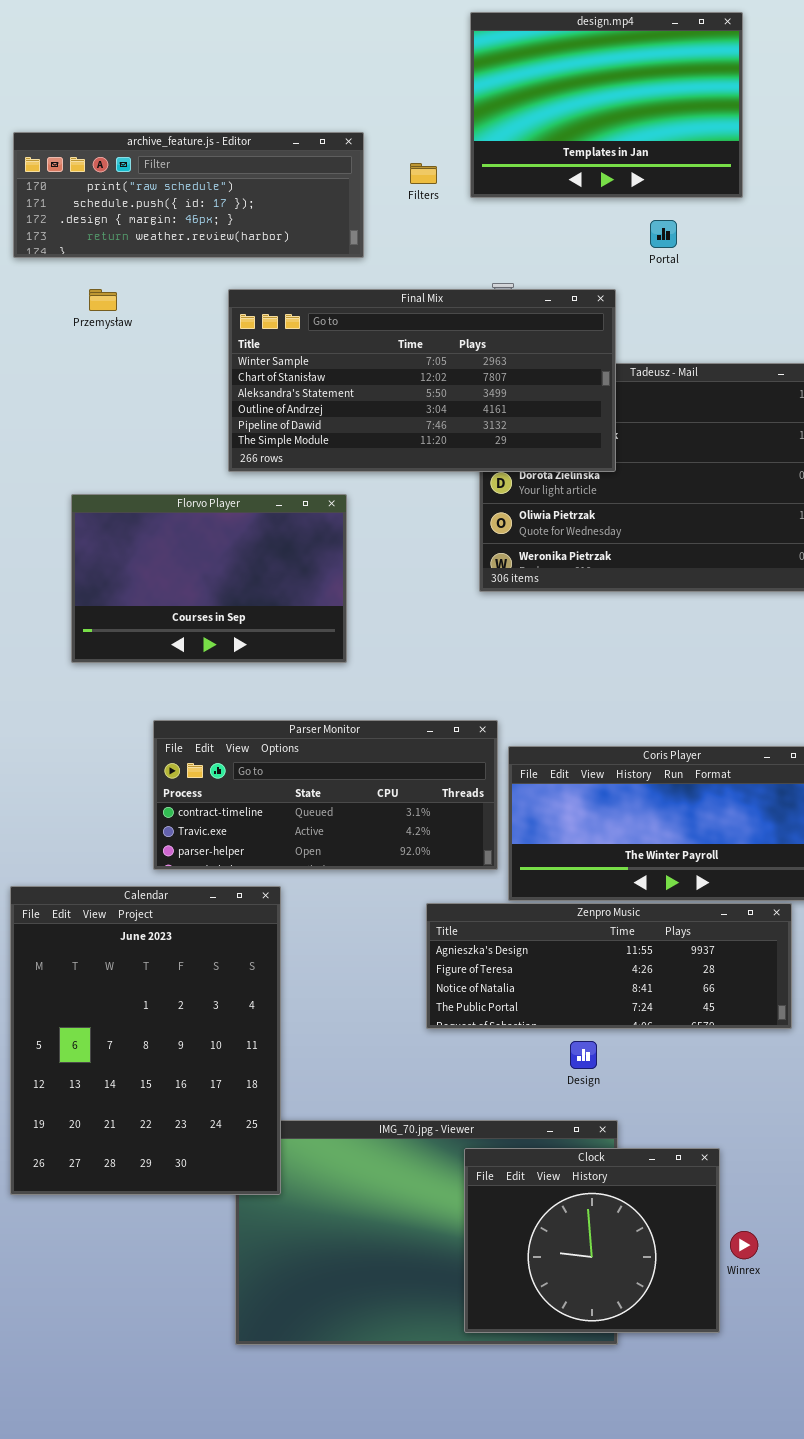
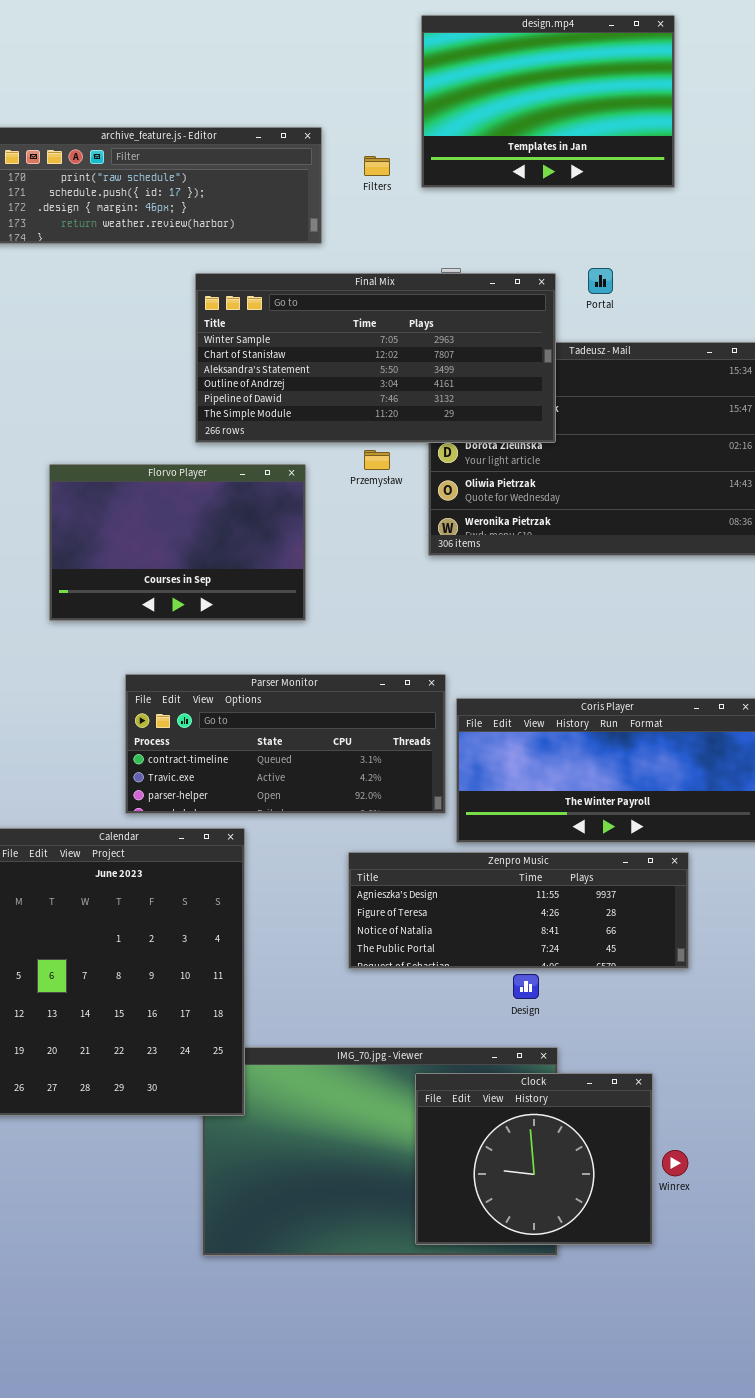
Portal: [650,220,677,248] -> [588,268,613,294], moved
Przemysław: [89,289,117,311] -> [364,450,390,470], moved
Zenpro Music: [426,903,792,1029] -> [348,852,689,969], moved

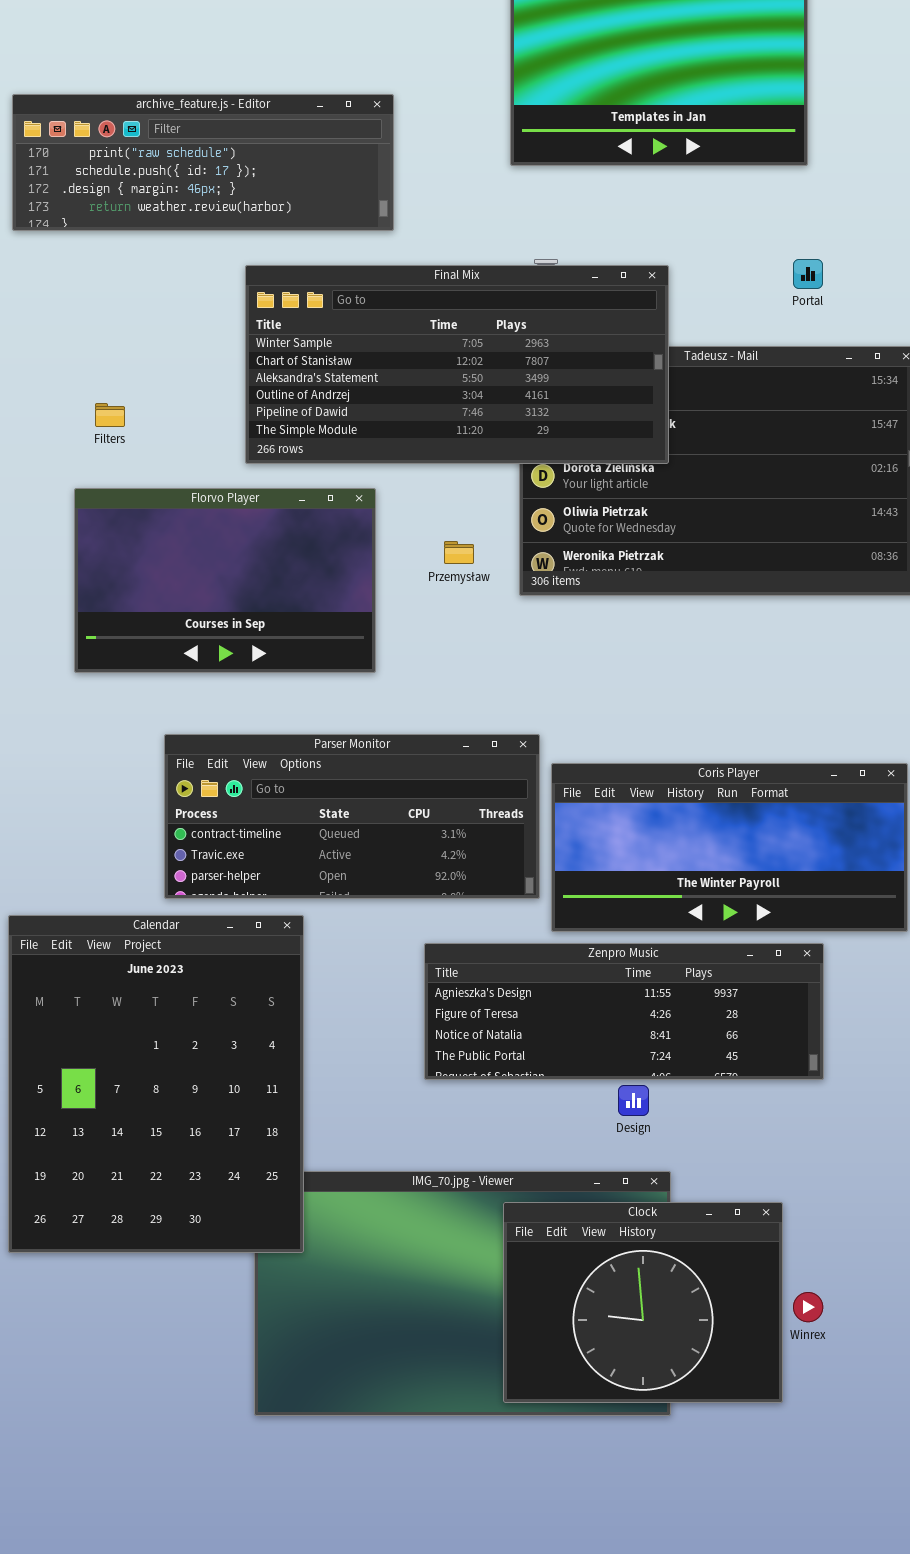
Filters: [364,156,390,176] -> [95,403,125,427], moved
Portal: [588,268,613,294] -> [793,259,823,289], moved
Przemysław: [364,450,390,470] -> [444,541,474,564], moved

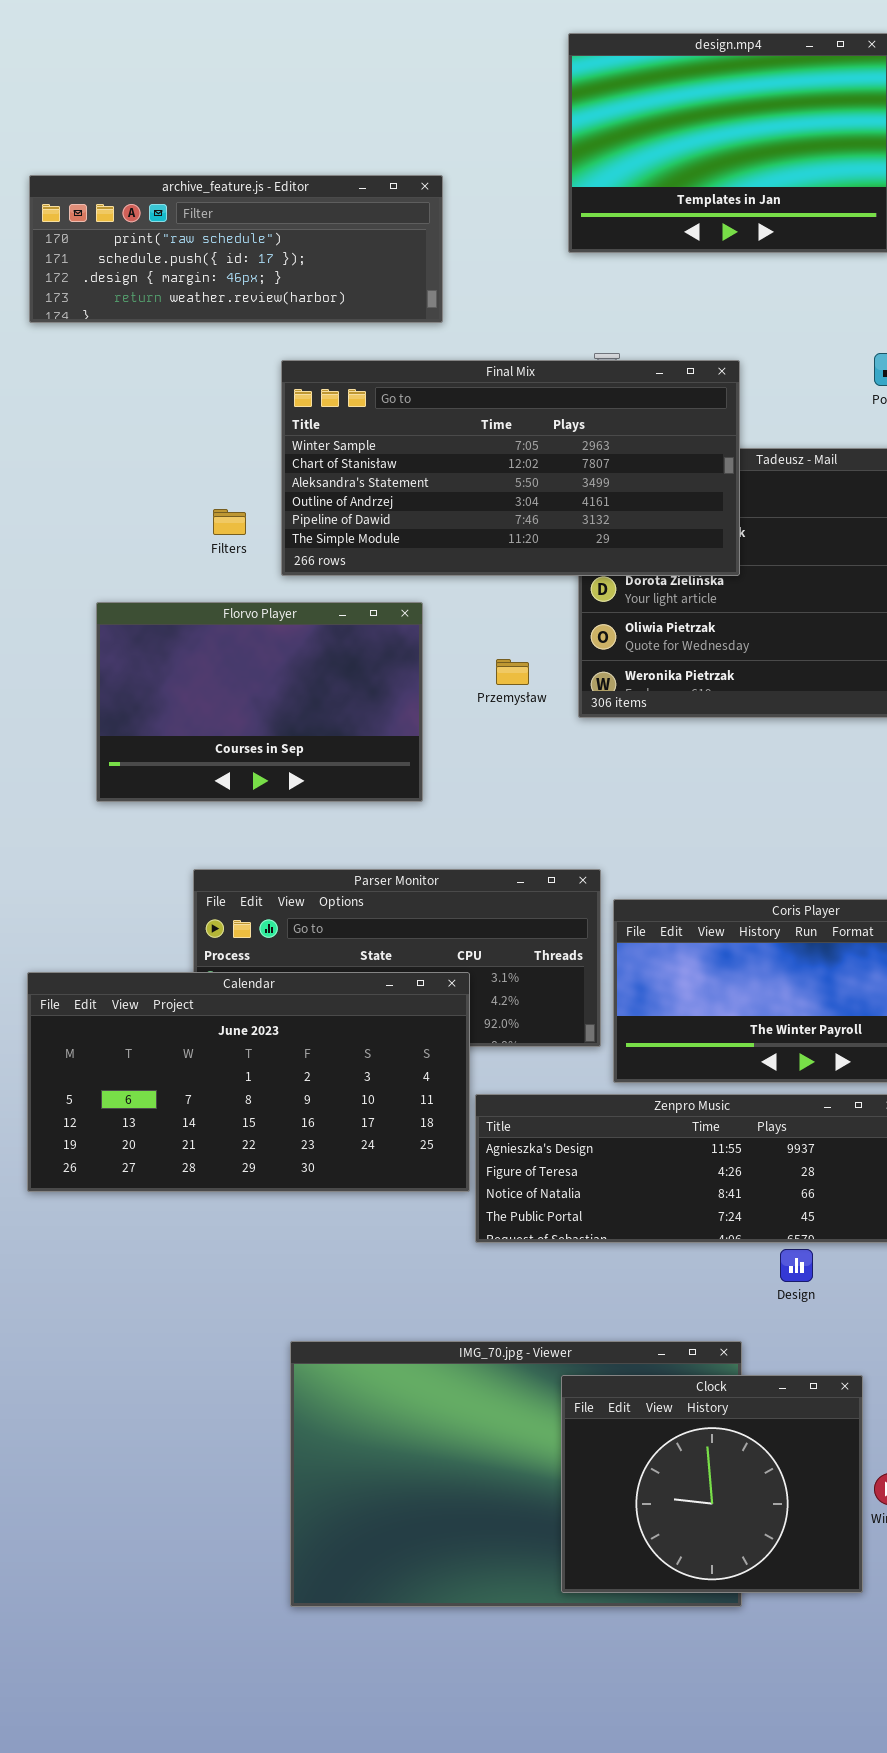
Filters: [95,403,125,427] -> [213,509,246,535], moved
Calendar: [8,915,304,1253] -> [27,972,470,1192], moved, resized
Design: [618,1085,649,1116] -> [780,1249,813,1282], moved

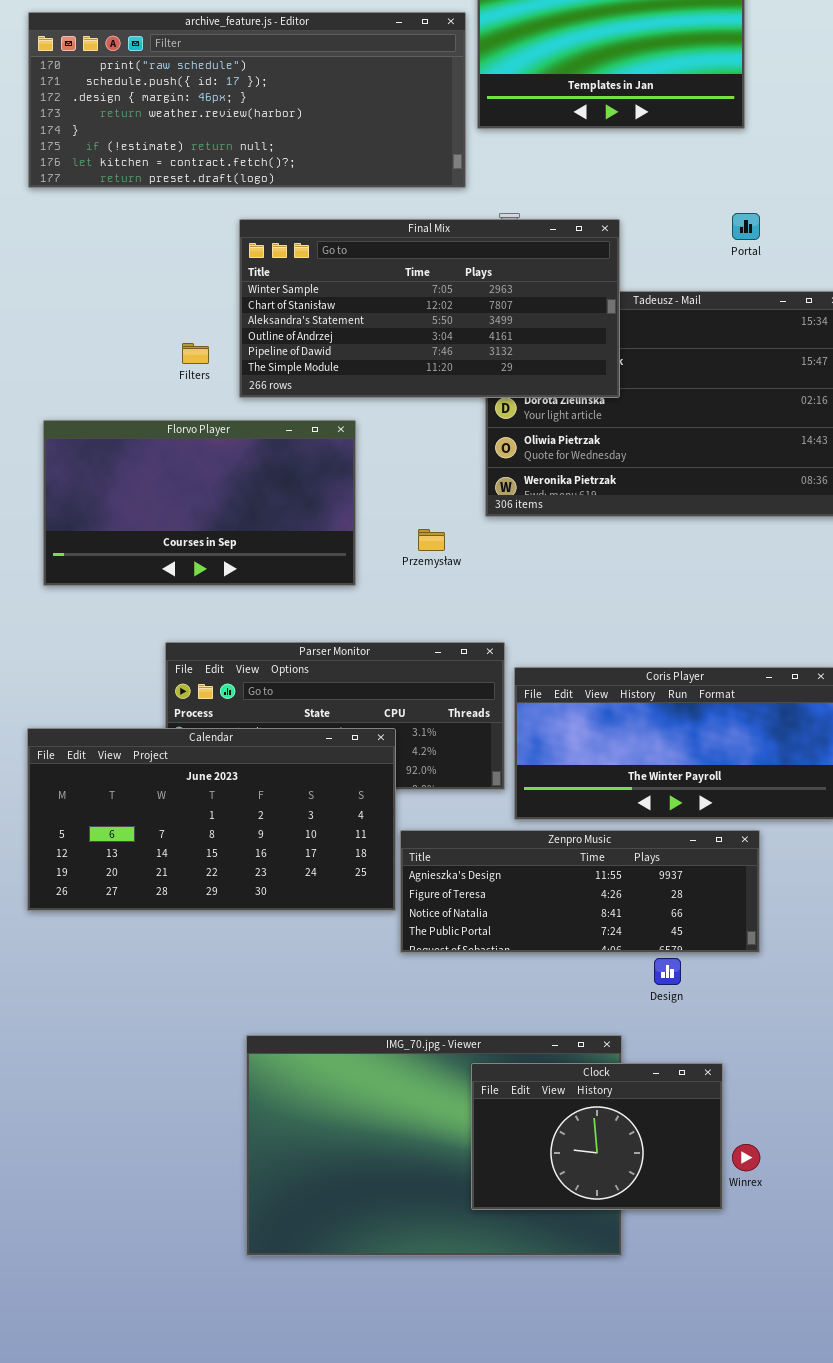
archive_feature.js - Editor: [29,175,443,323] -> [28,12,466,188], resized
Florvo Player: [96,602,423,802] -> [43,420,356,586], resized
Przemysław: [496,659,529,685] -> [418,529,445,551], moved
Clock: [561,1375,863,1593] -> [471,1063,723,1210], resized

